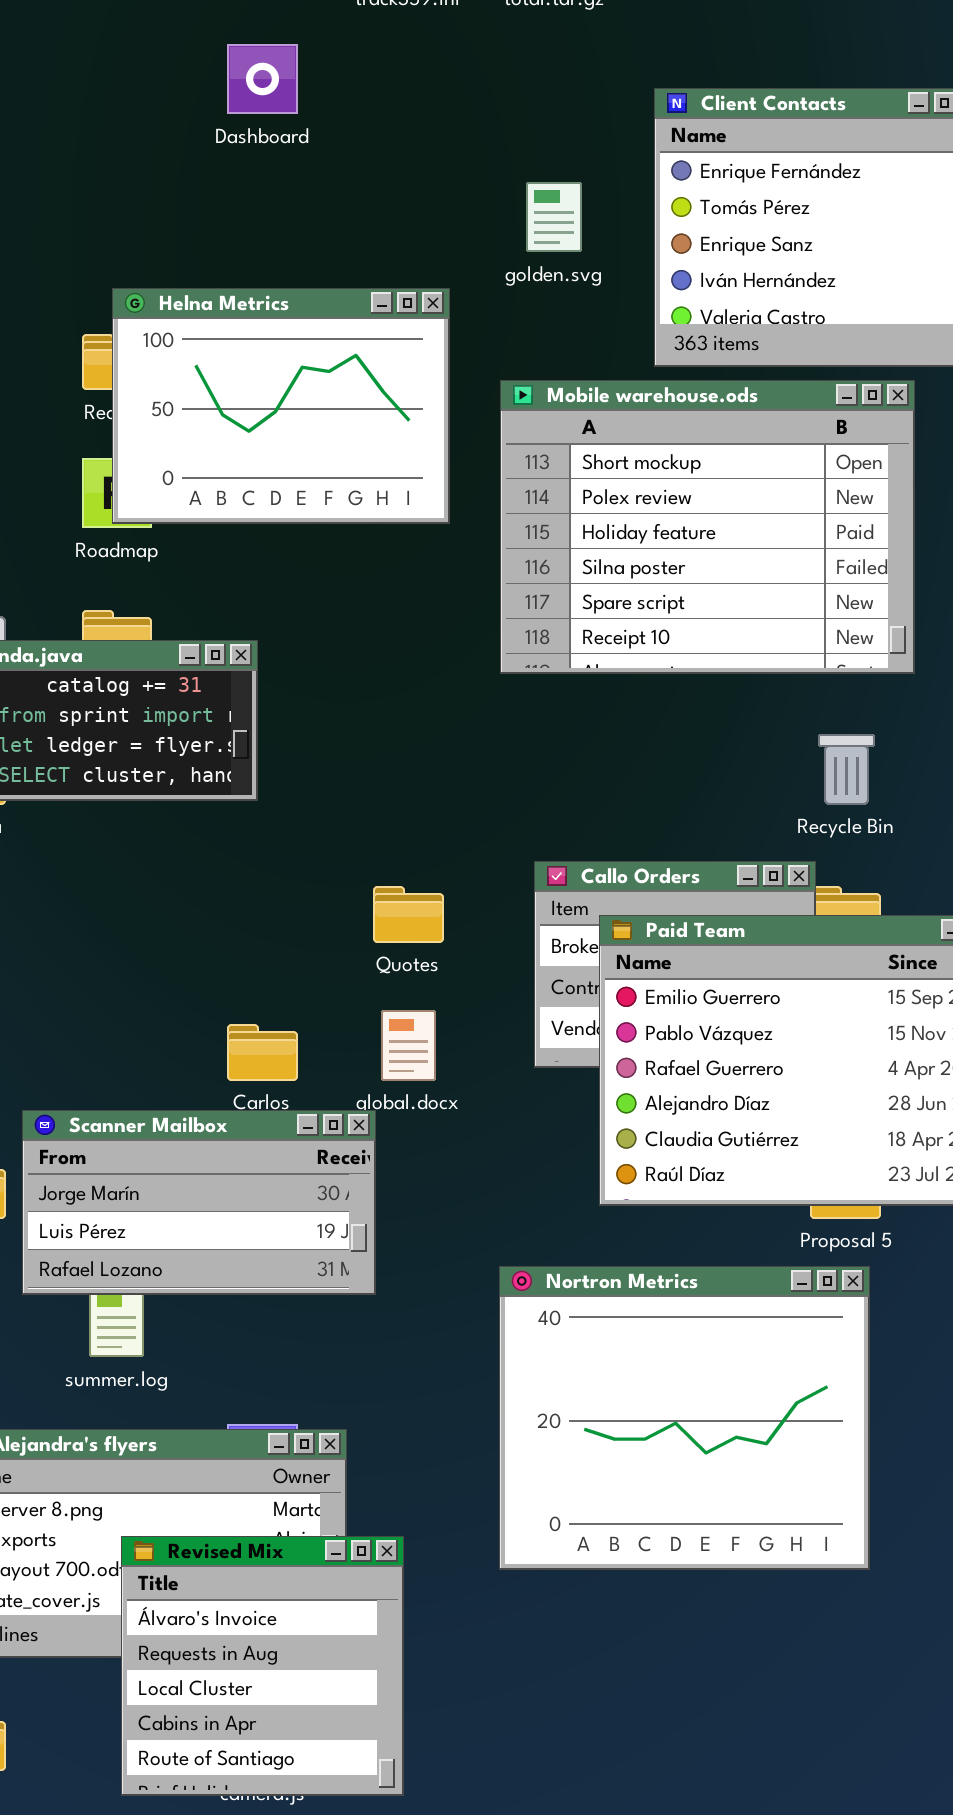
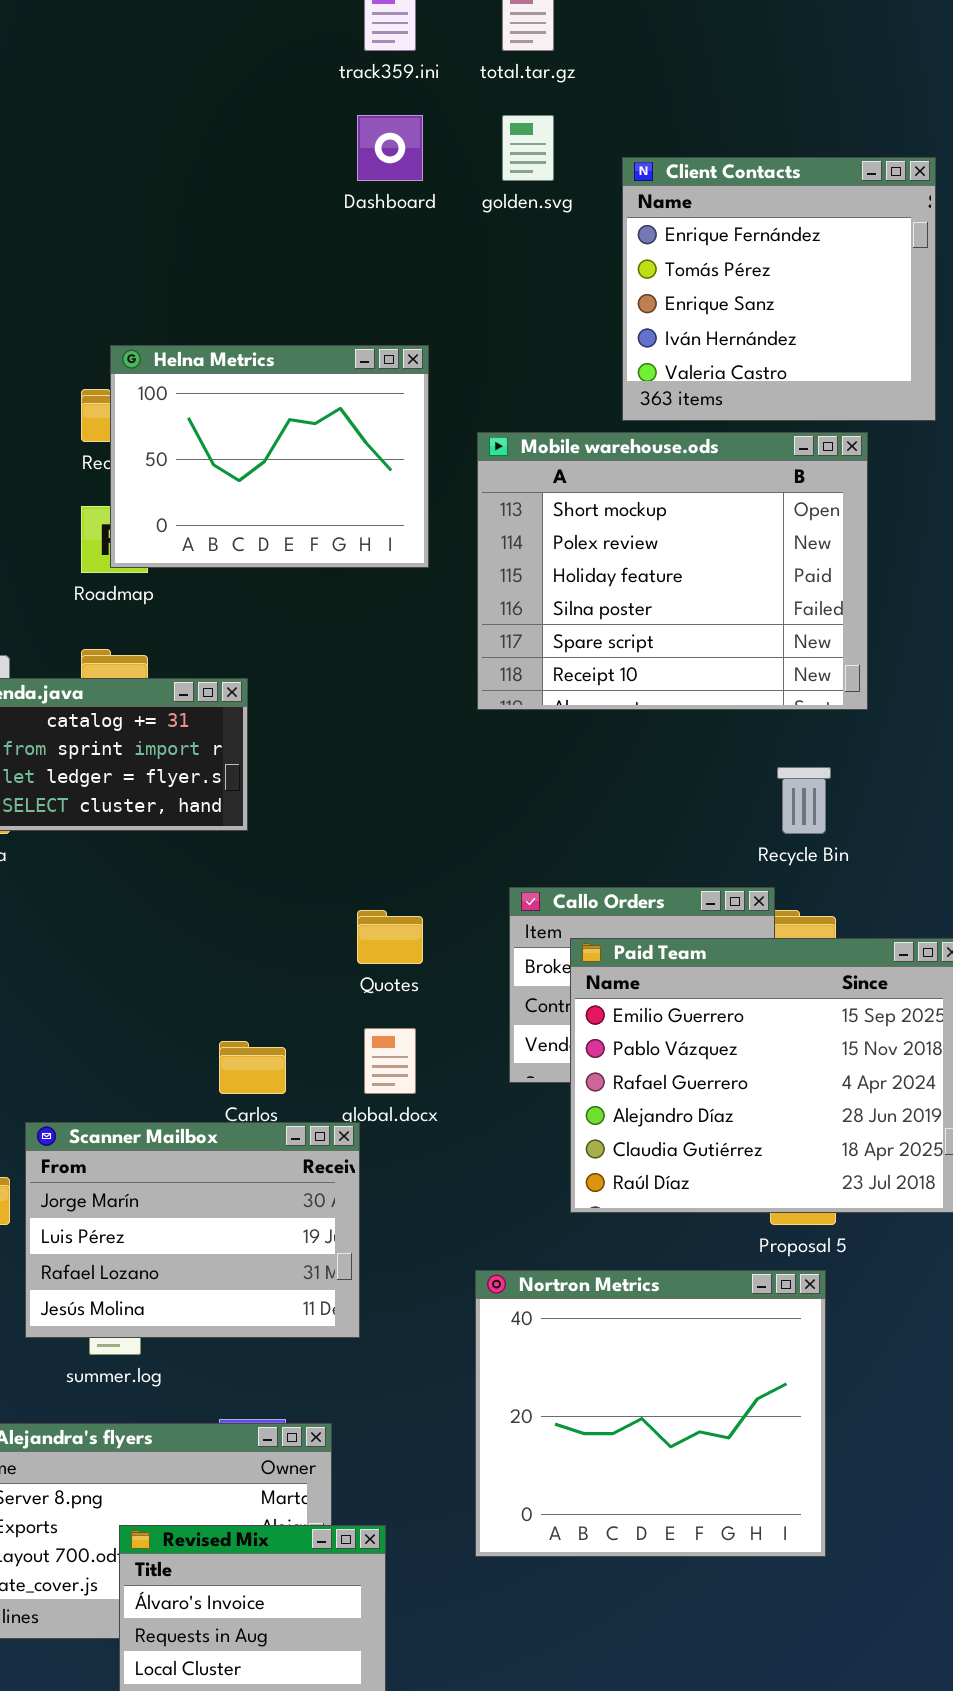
Dashboard: [227,44,298,114] -> [357,115,423,181], moved
golden.svg: [526,182,582,252] -> [502,115,554,181], moved
Scanner Mailbox: [22,1110,376,1295] -> [25,1122,360,1338], resized

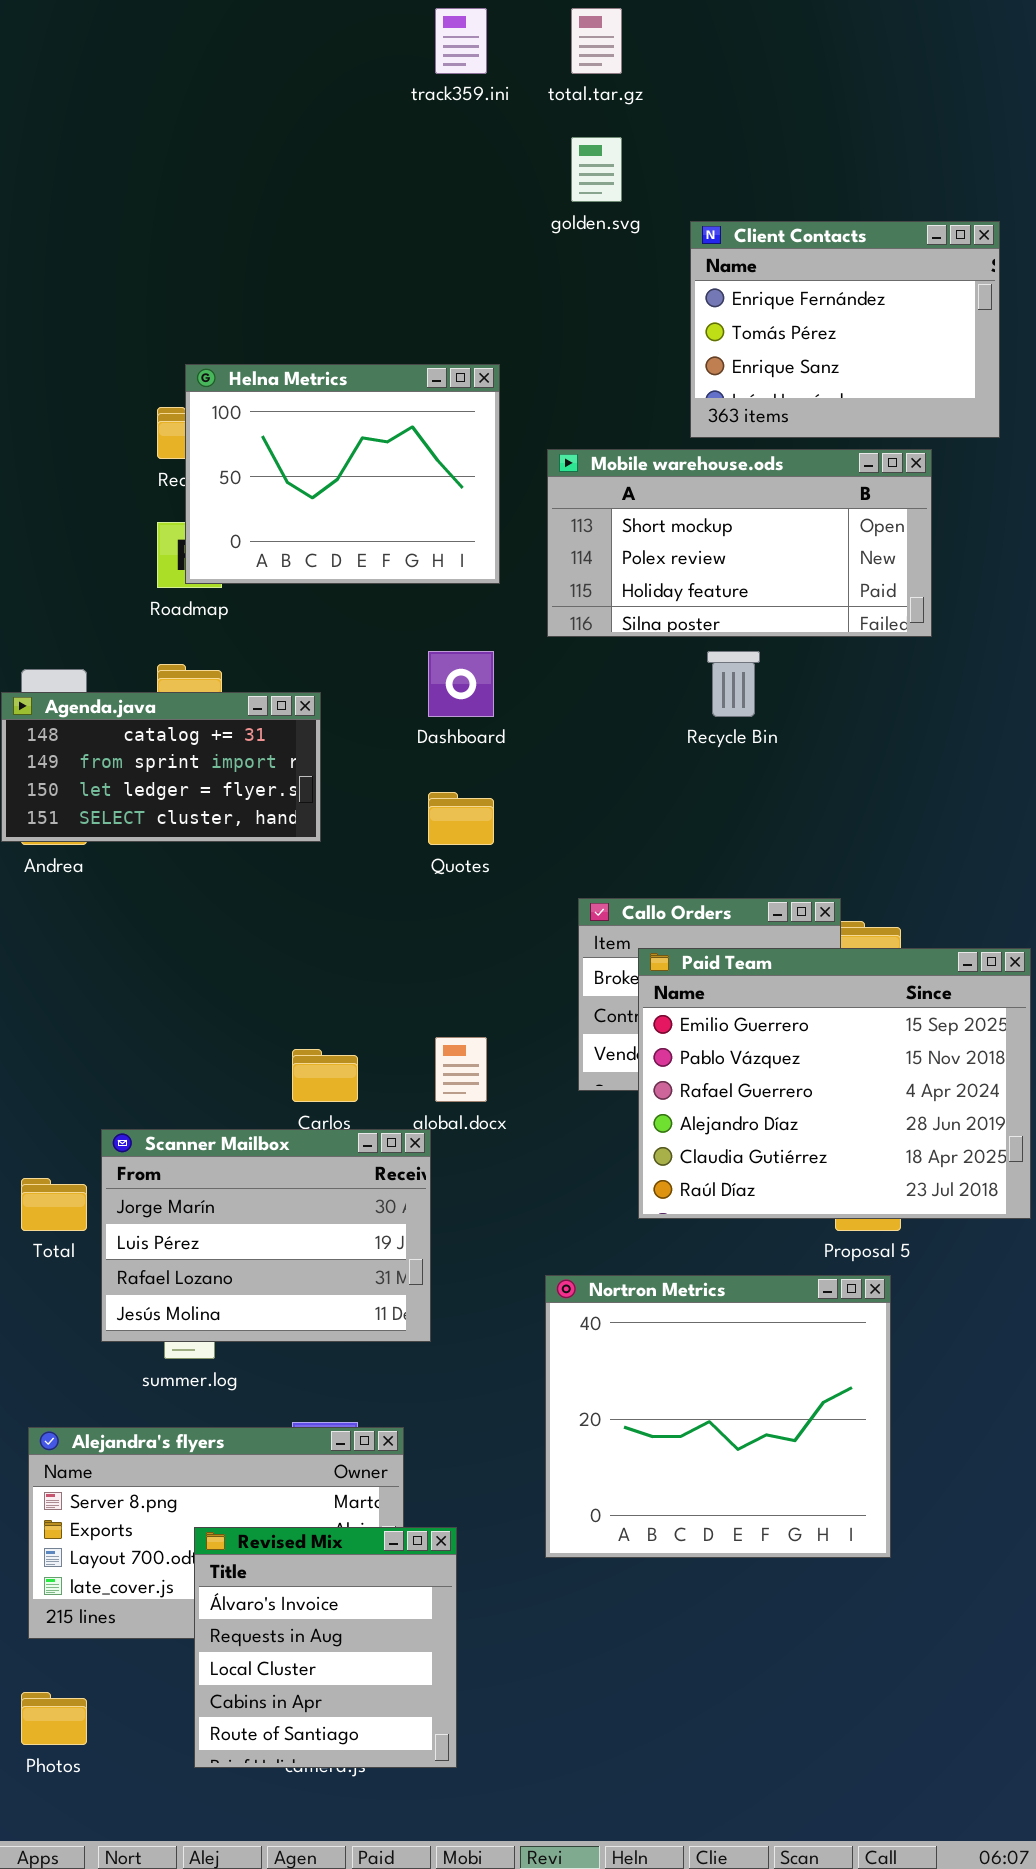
Dashboard: [357,115,423,181] -> [428,651,494,717], moved
Client Contacts: [622,157,936,421] -> [690,221,1000,438], resized
Mobile warehouse.ods: [477,432,868,710] -> [547,449,932,637], resized
Recycle Bin: [777,767,831,834] -> [707,651,760,717], moved
Quotes: [357,910,423,964] -> [428,792,494,845], moved

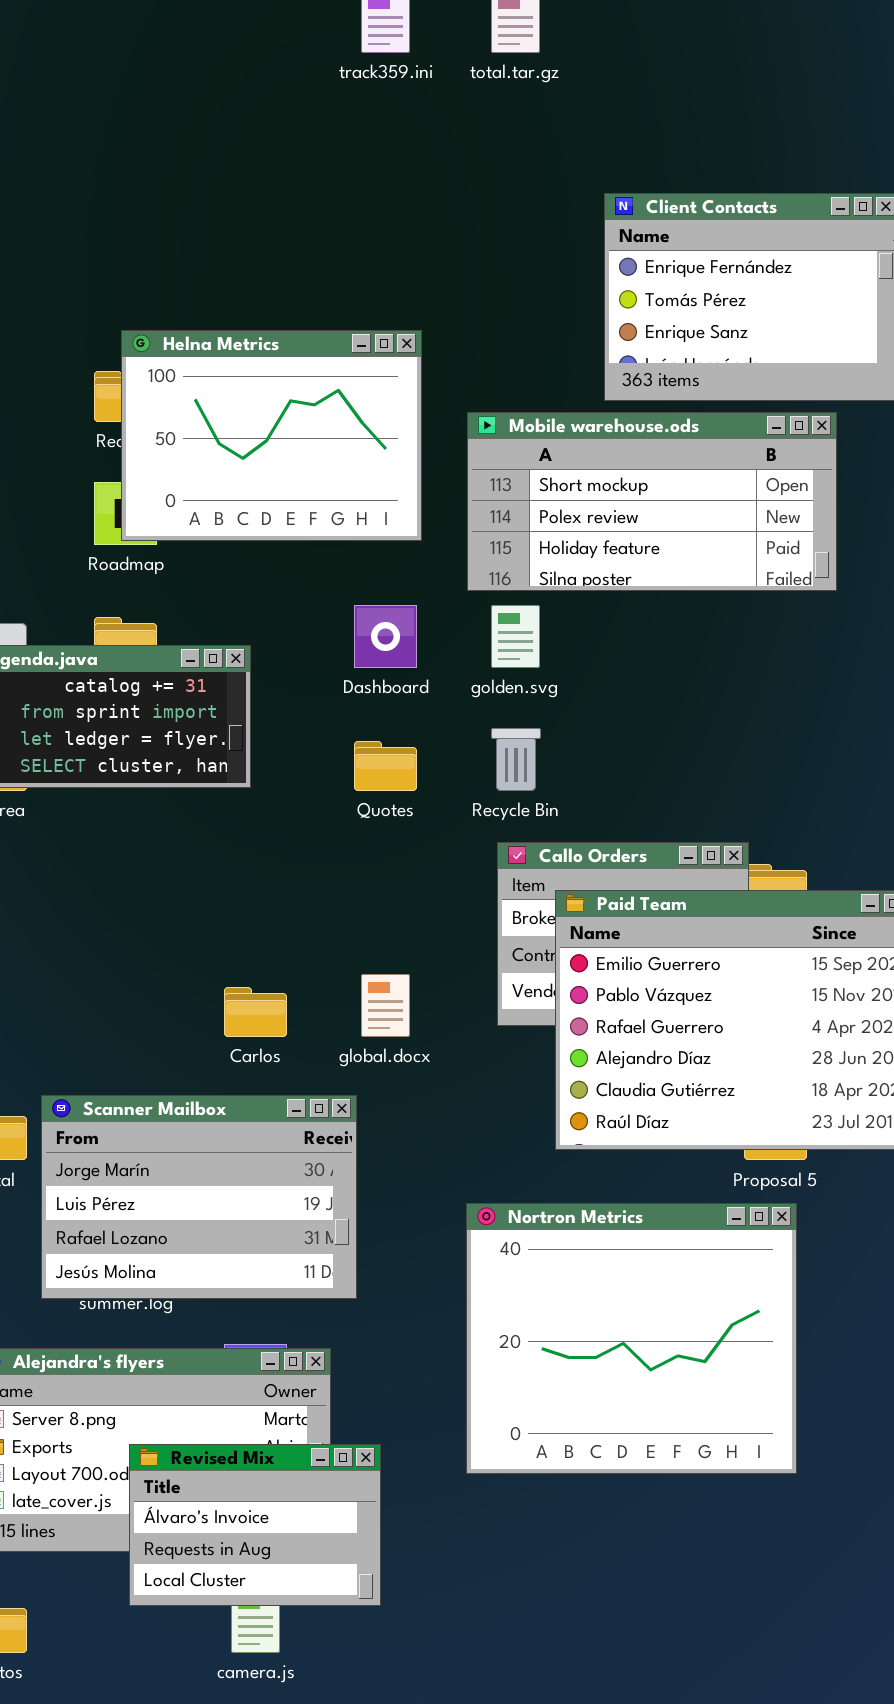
golden.svg: [571,137,622,202] -> [491,605,540,668], moved
Recycle Bin: [707,651,760,717] -> [491,728,541,791], moved
Scanner Mailbox: [101,1129,431,1342] -> [41,1095,357,1299], moved
Revised Mix: [194,1527,457,1768] -> [129,1444,381,1606], resized

